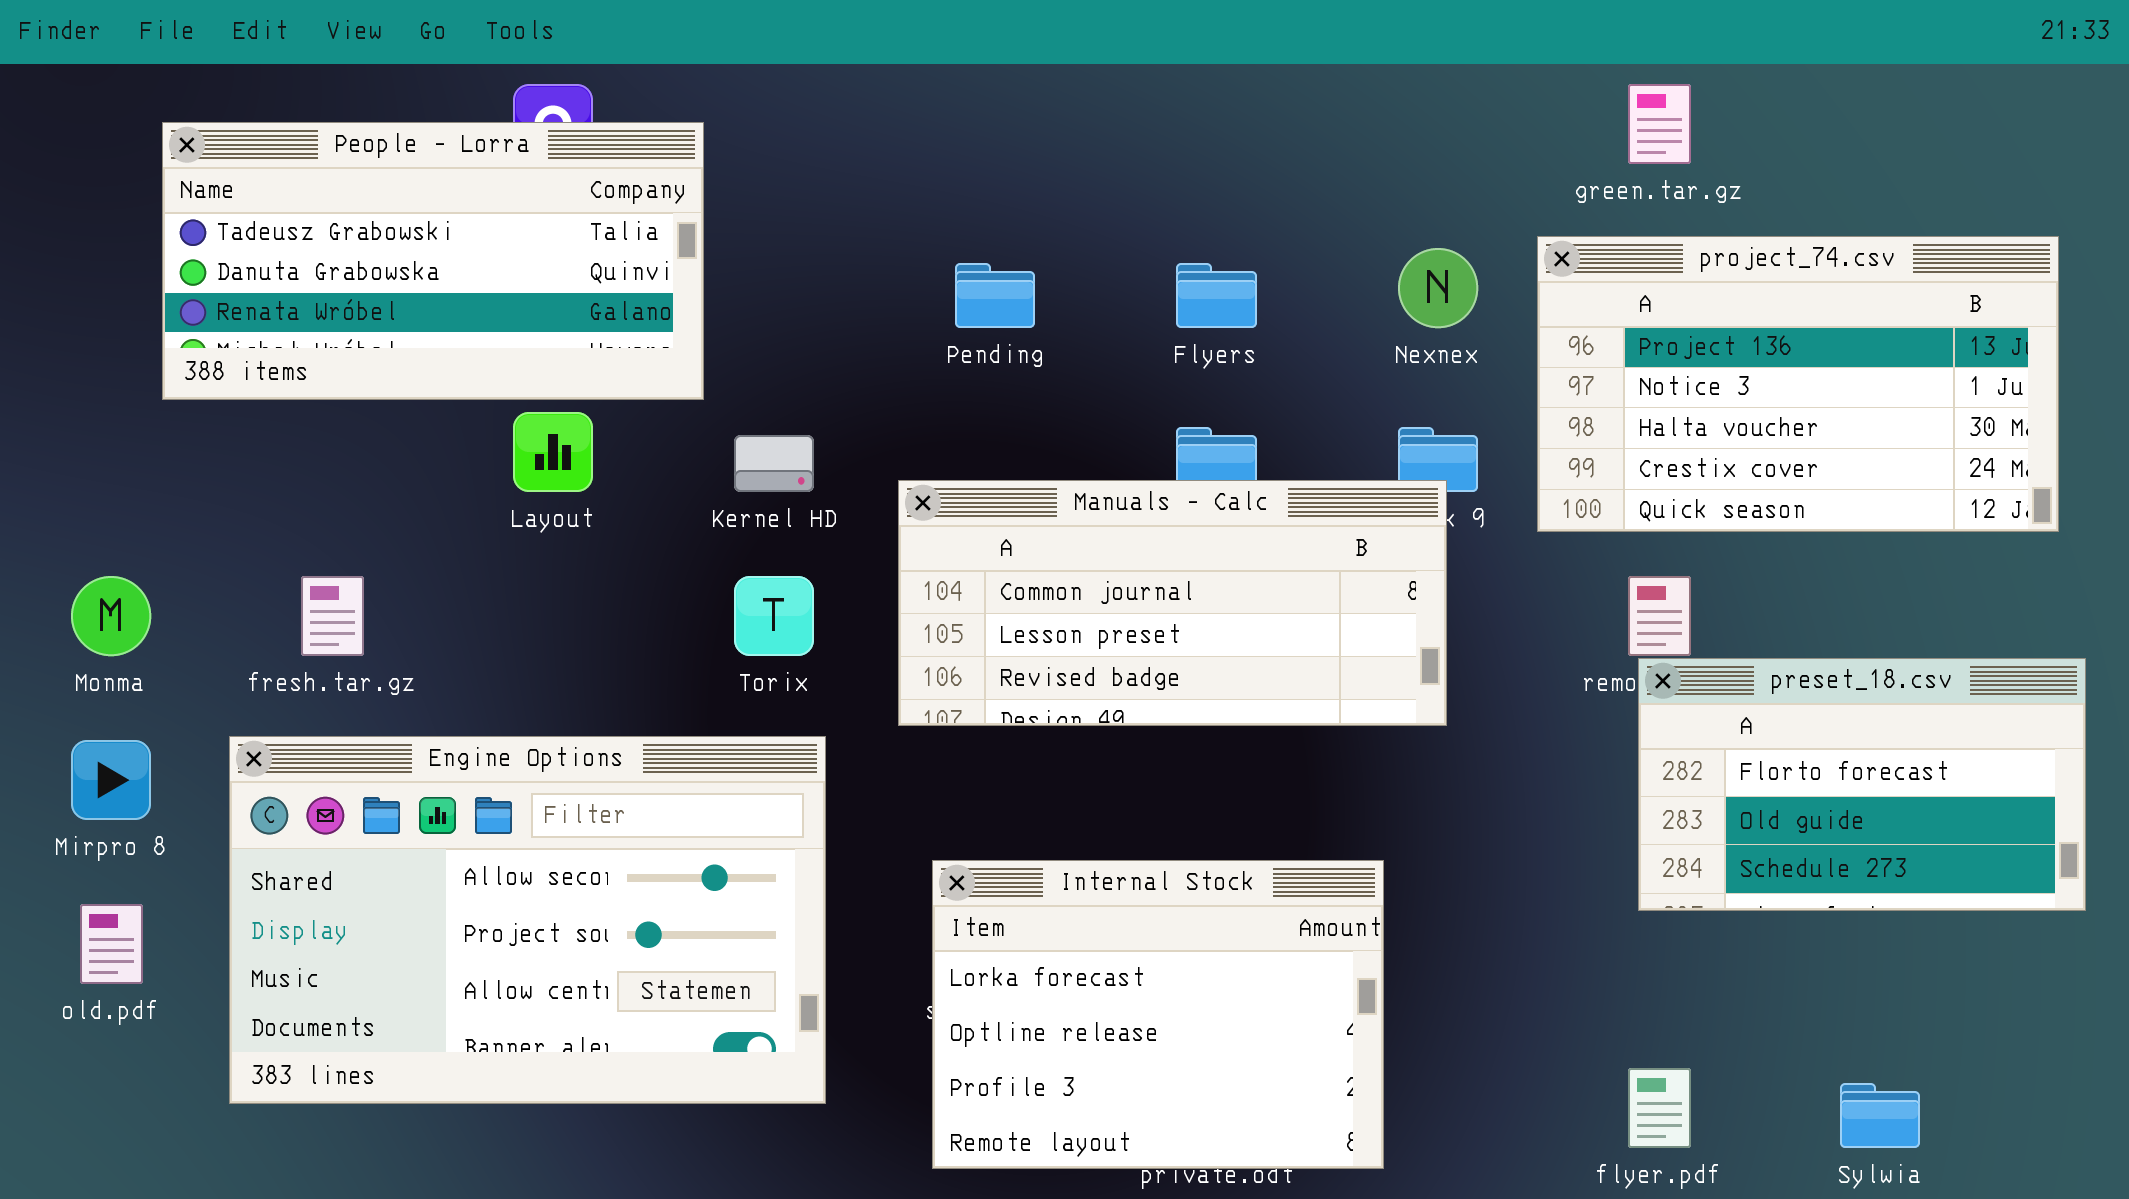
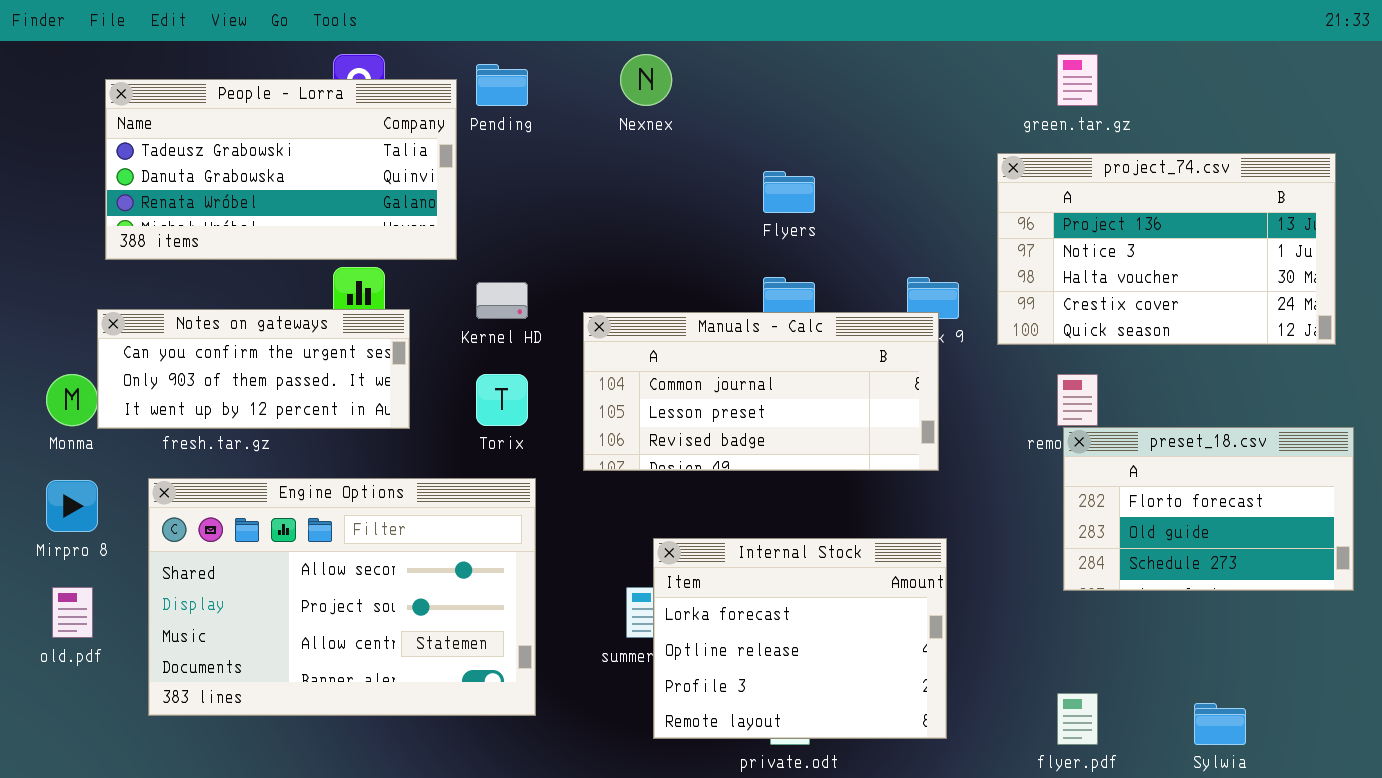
Nexnex: [1398,248,1478,328] -> [620,54,672,106], moved
Pending: [955,263,1035,328] -> [476,64,528,106], moved
Notes on gateways: none -> [97,309,410,429], opened
Internal Stock: [932,860,1384,1169] -> [653,538,947,739], moved

